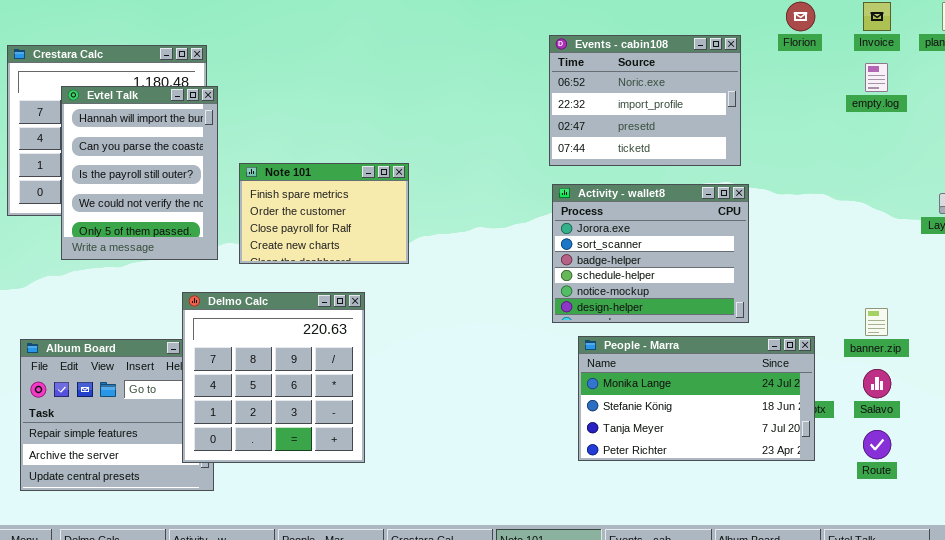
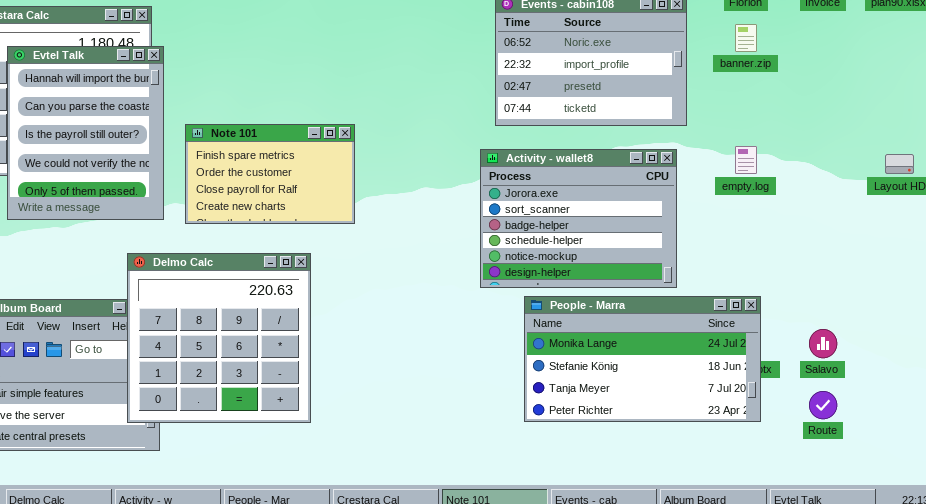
empty.log: [865,63,888,92] -> [735,146,757,174], moved
Activity - wallet8: [552,184,749,323] -> [480,149,677,288], moved
banner.zip: [865,308,888,336] -> [735,24,757,52], moved

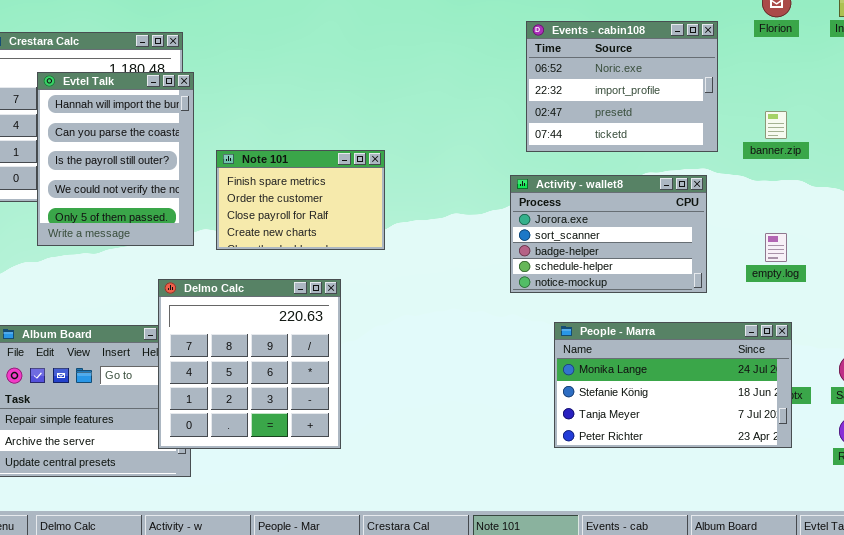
banner.zip: [735,24,757,52] -> [765,111,787,139], moved
empty.log: [735,146,757,174] -> [765,233,787,262], moved
Activity - wallet8: [480,149,677,288] -> [510,175,707,293], resized

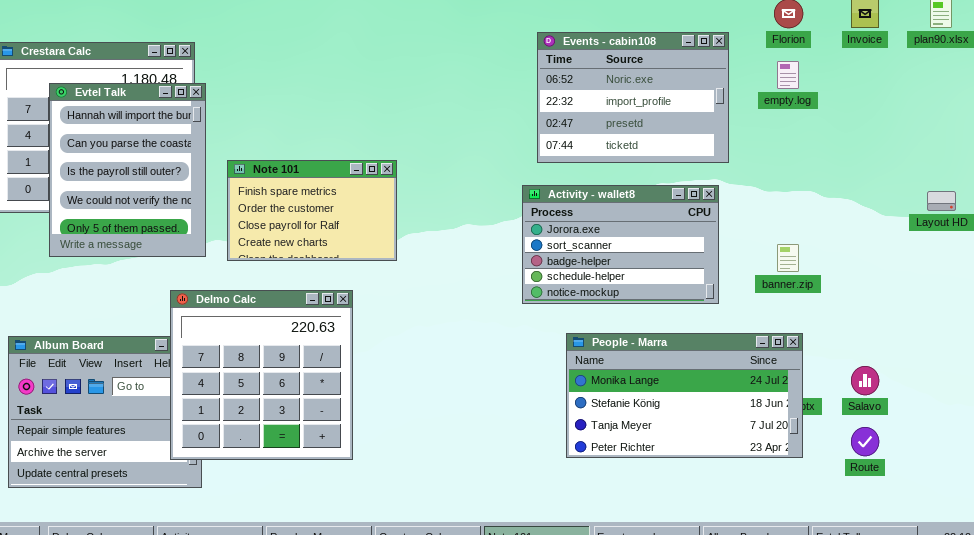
banner.zip: [765,111,787,139] -> [777,244,799,272], moved
empty.log: [765,233,787,262] -> [777,61,799,89], moved

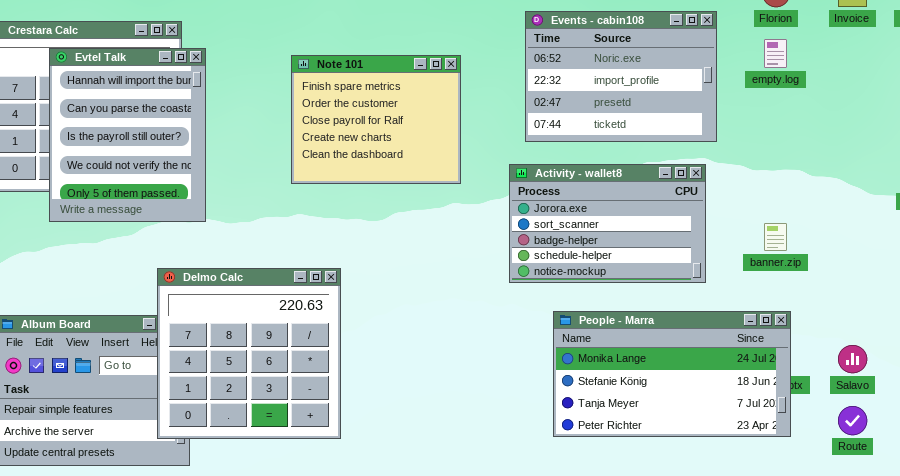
Evtel Talk: [49,83,206,257] -> [49,48,206,222], moved
Note 101: [227,160,397,261] -> [291,55,461,184], moved, resized

